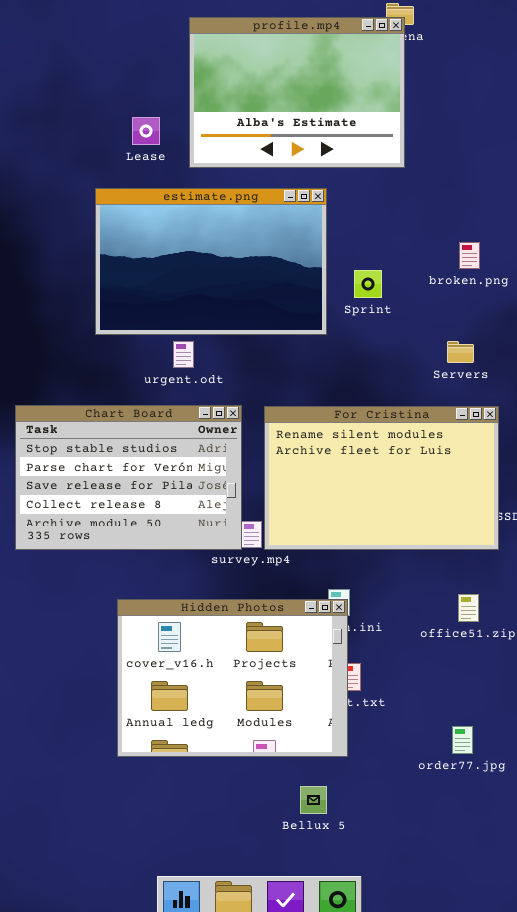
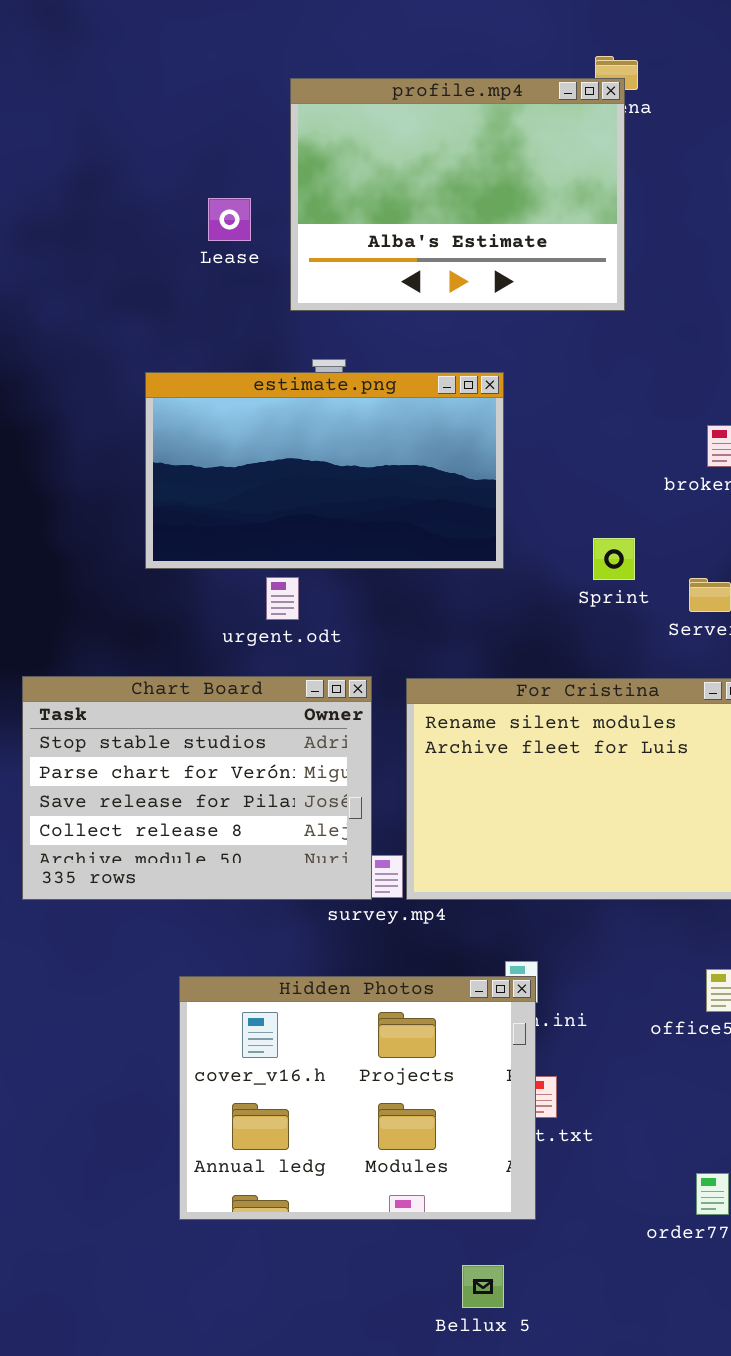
Lease: [132,117,160,145] -> [208,198,251,241], moved
estimate.png: [95,188,327,335] -> [145,372,504,569], resized
Sprint: [354,270,382,298] -> [593,538,635,580], moved

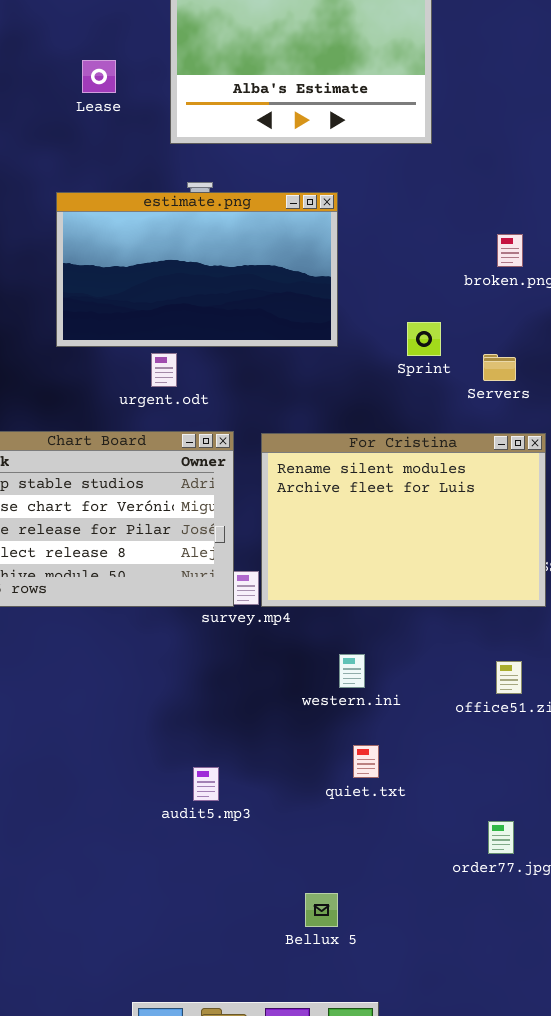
Lease: [208,198,251,241] -> [82,60,116,93], moved
Hidden Photos: [179,976,536,1220] -> none, closed

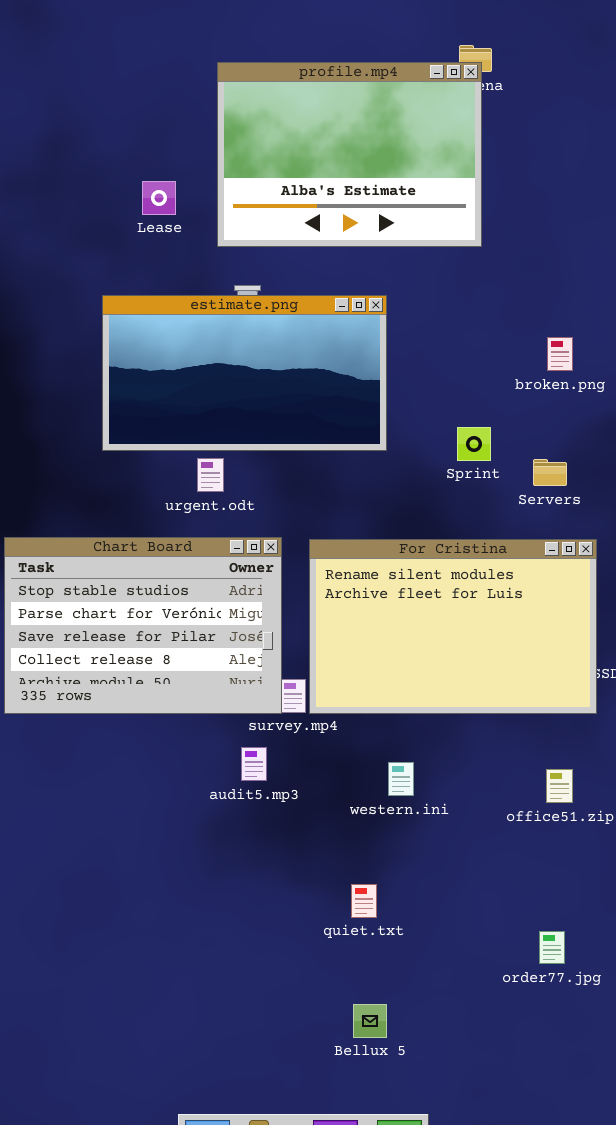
Lease: [82,60,116,93] -> [142,181,176,215], moved
quiet.txt: [353,745,379,778] -> [351,884,377,918], moved
audit5.mp3: [193,767,219,801] -> [241,747,267,781], moved

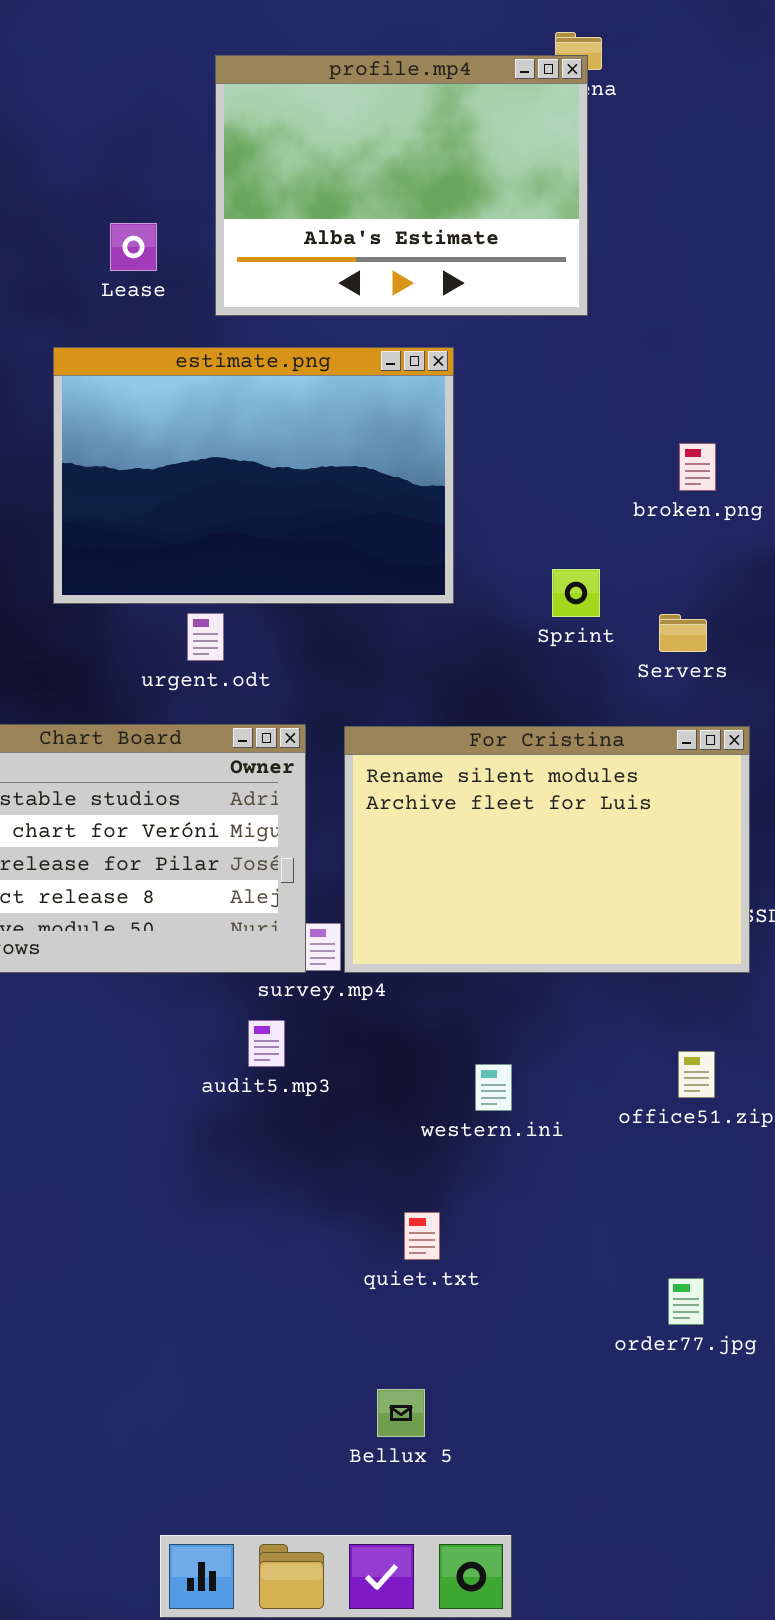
estimate.png: [102,295,387,451] -> [53,347,454,604], resized
western.ini: [388,762,414,796] -> [475,1064,512,1111], moved
Bellux 5: [353,1004,387,1038] -> [377,1389,425,1437], moved

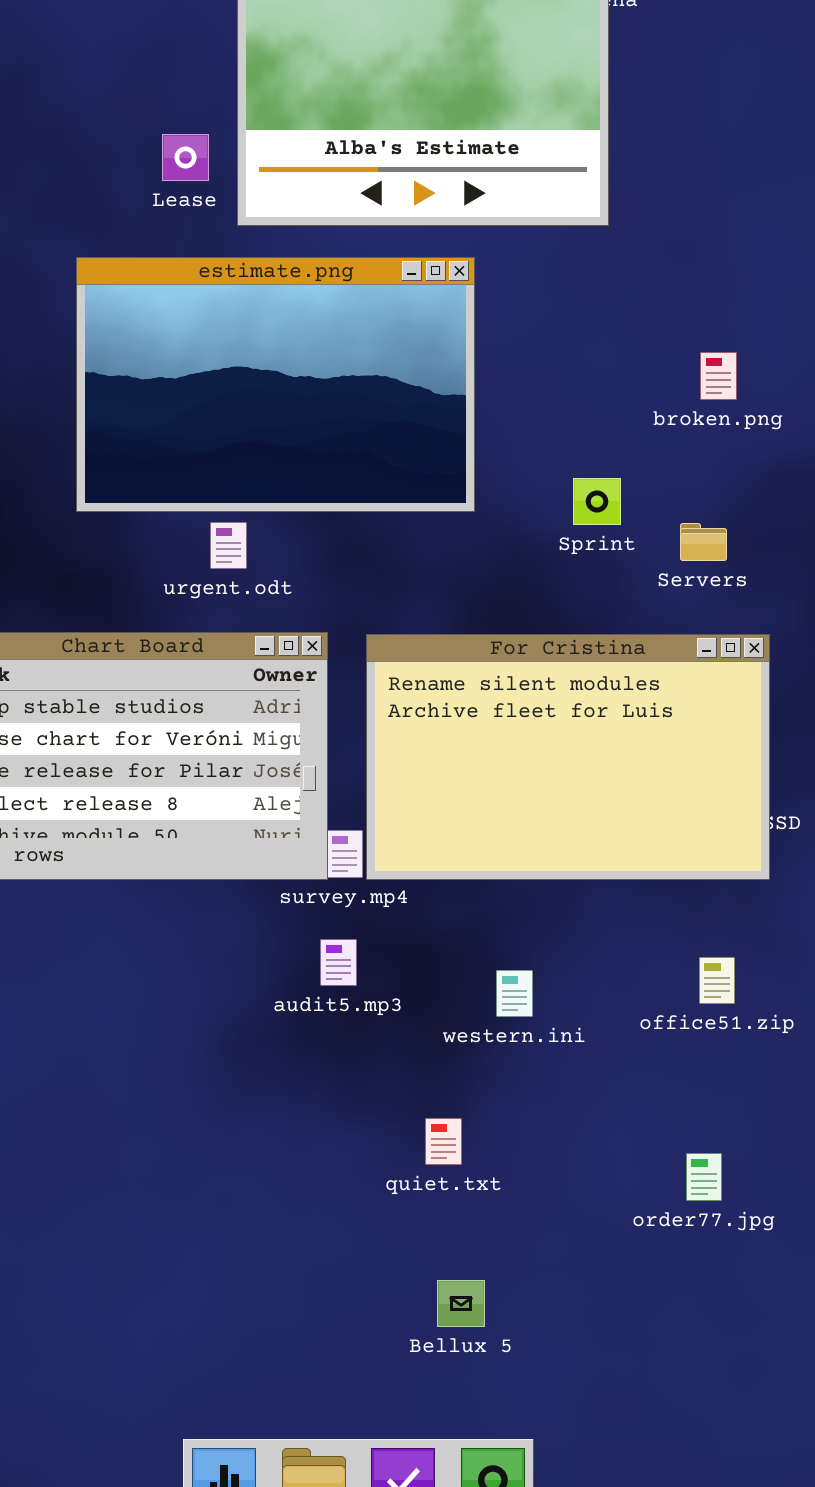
Lease: [110,223,157,271] -> [162,134,209,181], moved
audit5.mp3: [248,1020,285,1067] -> [320,939,357,986], moved
order77.jpg: [668,1278,704,1325] -> [686,1153,722,1201], moved
Bellux 5: [377,1389,425,1437] -> [437,1280,485,1327], moved

